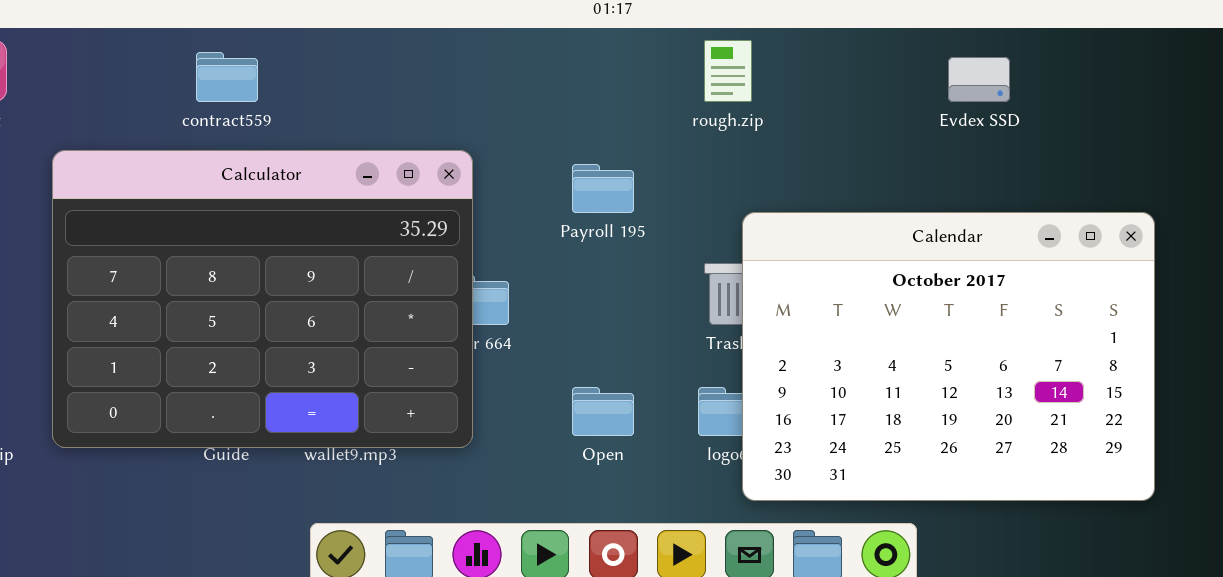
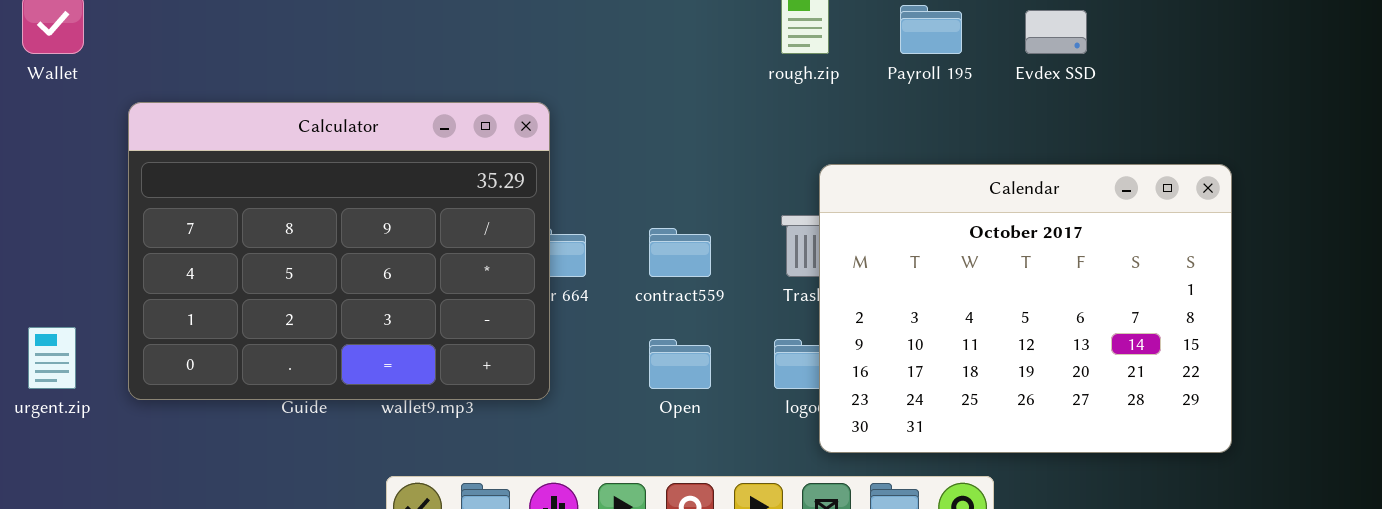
contract559: [196,52,258,102] -> [649,228,711,277], moved
Payroll 195: [572,164,634,213] -> [900,5,962,54], moved

